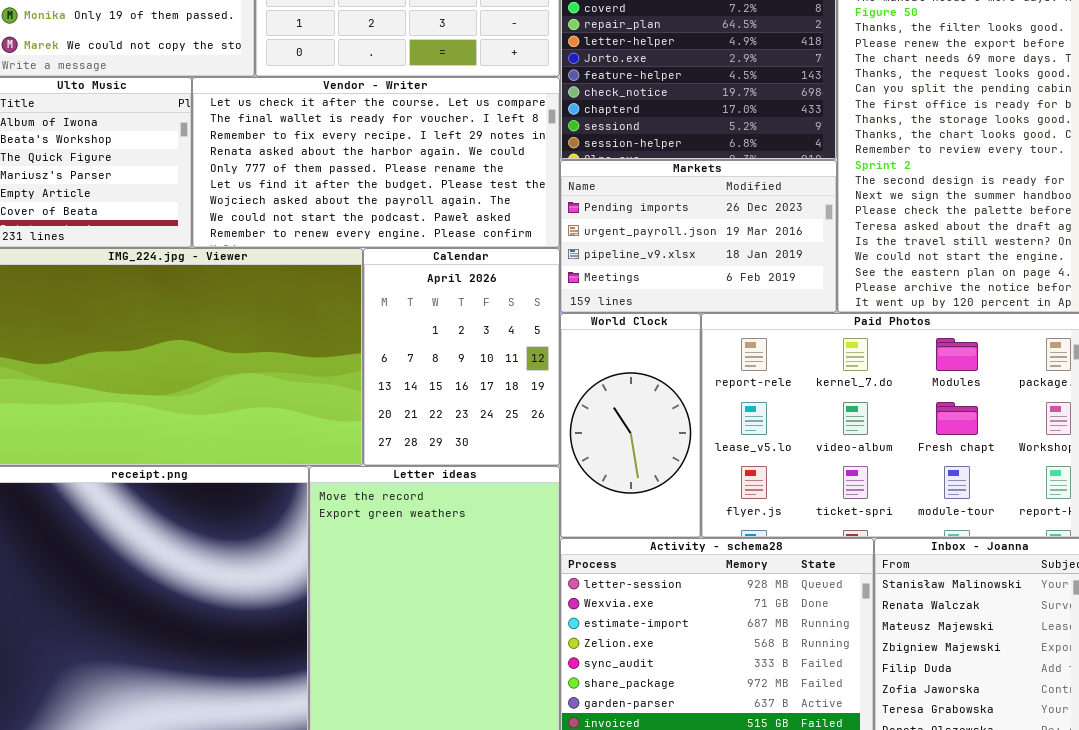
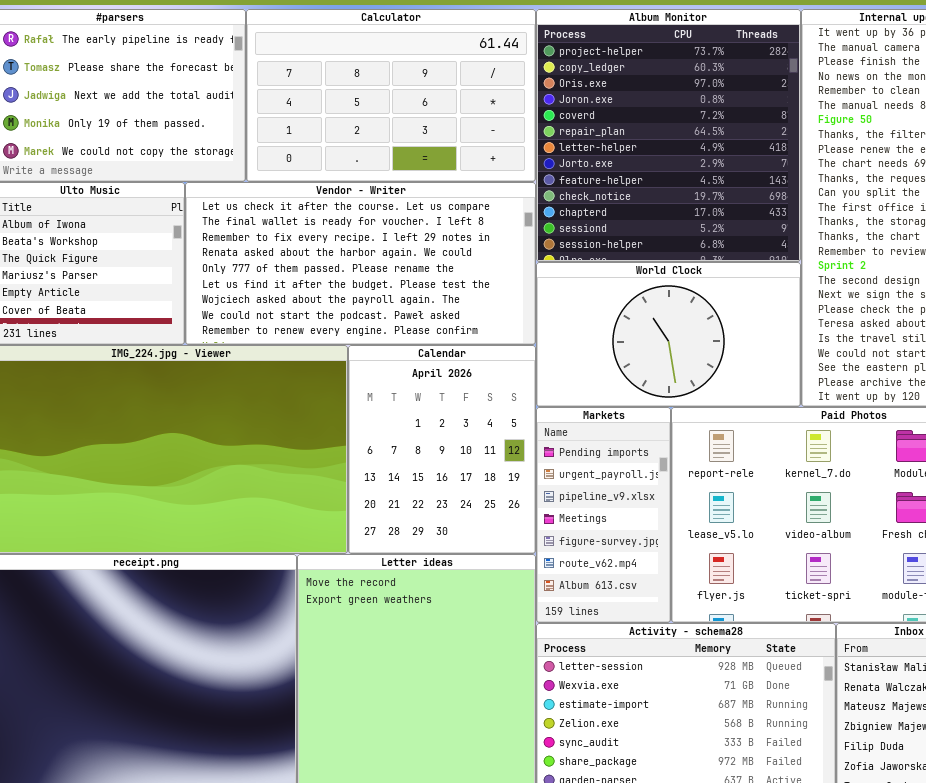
Markets: [560,160,837,313] -> [536,407,671,623], moved, resized
World Clock: [560,313,701,538] -> [536,262,801,407], moved, resized

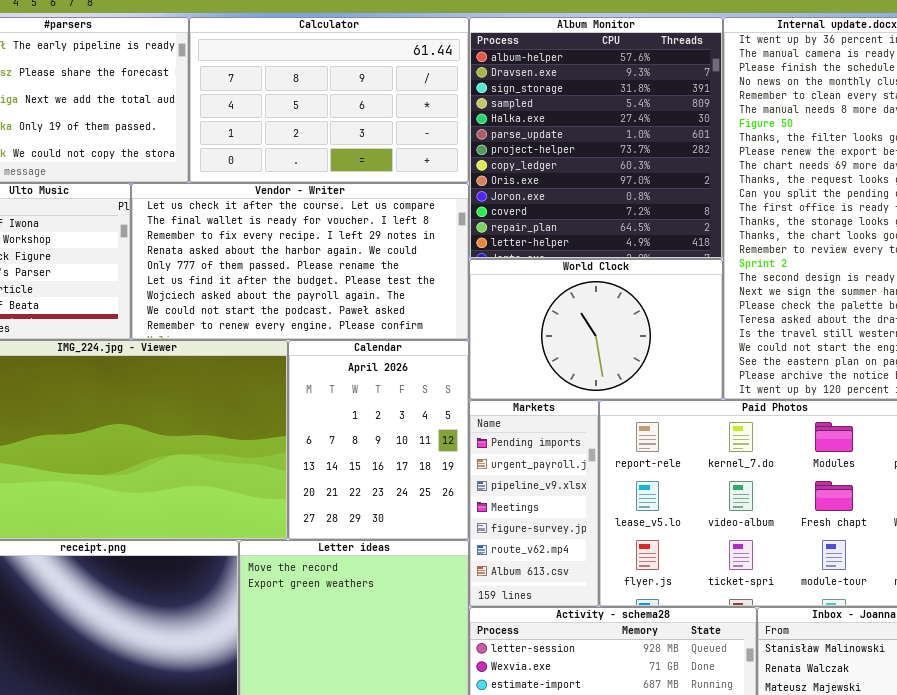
Album Monitor: [536,9,801,262] -> [469,17,723,259], scrolled up 6 rows

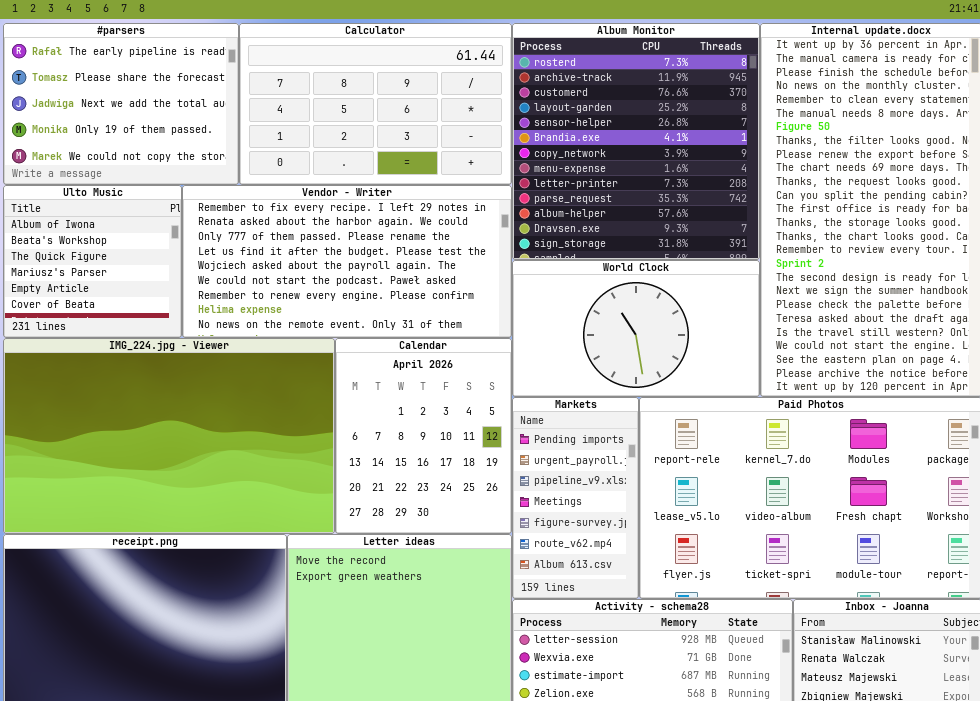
Album Monitor: [469,17,723,259] -> [512,23,760,260], scrolled up 10 rows
Vendor - Writer: [131,183,469,340] -> [182,185,512,338], scrolled down 2 rows

